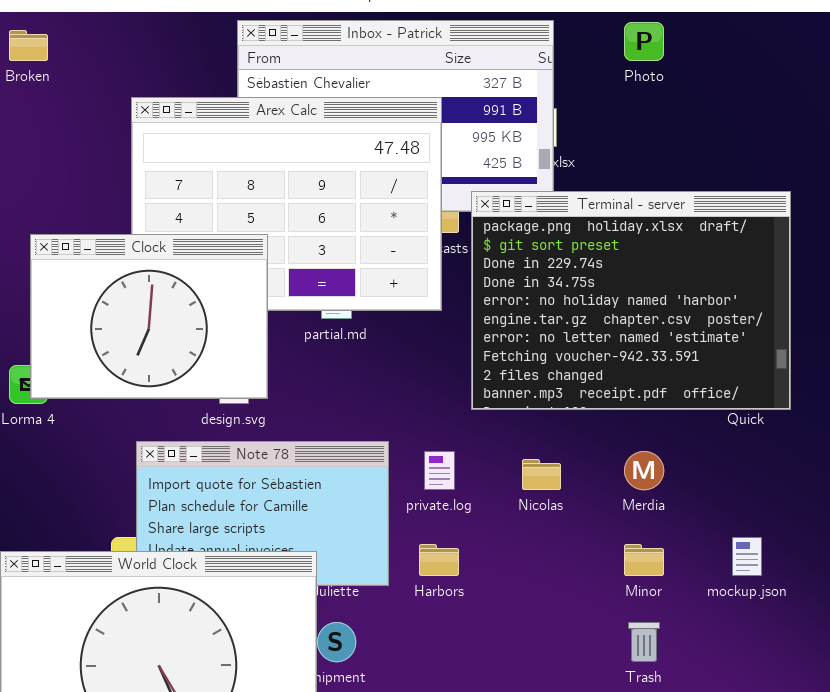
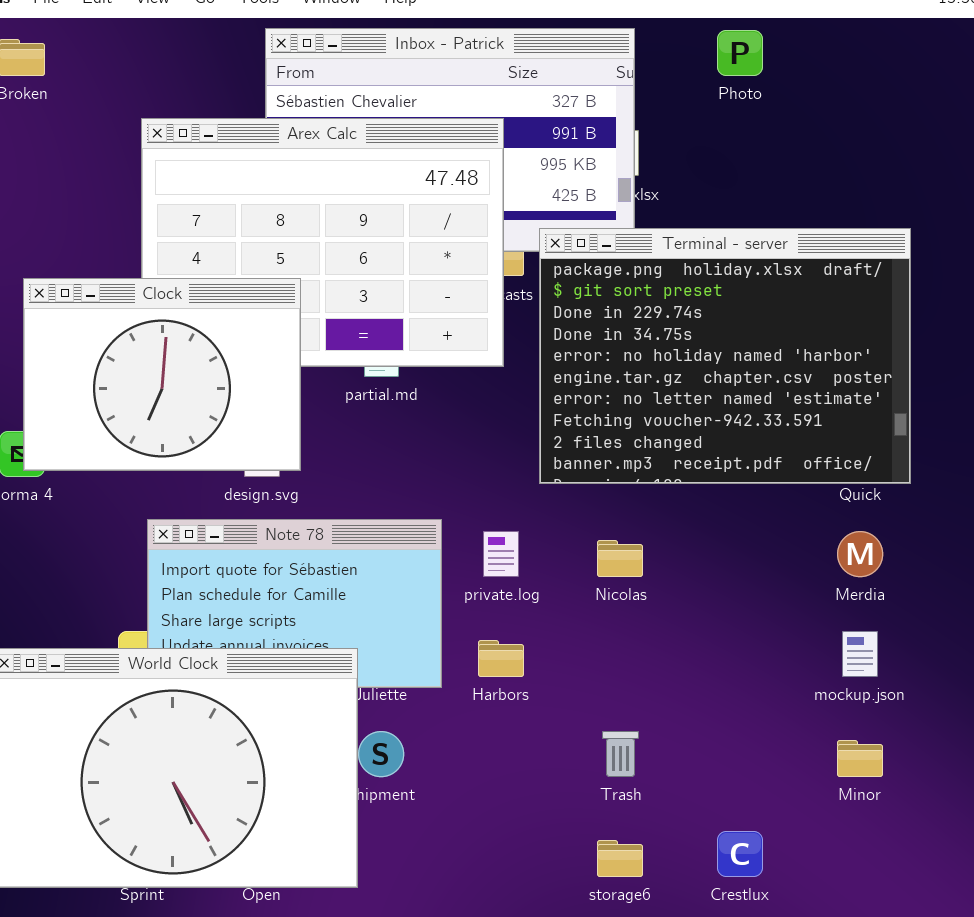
Merdia: [624,451,664,490] -> [837,531,883,577], moved
Minor: [624,544,664,576] -> [837,740,883,777], moved
Trash: [628,622,660,662] -> [602,731,639,777], moved

